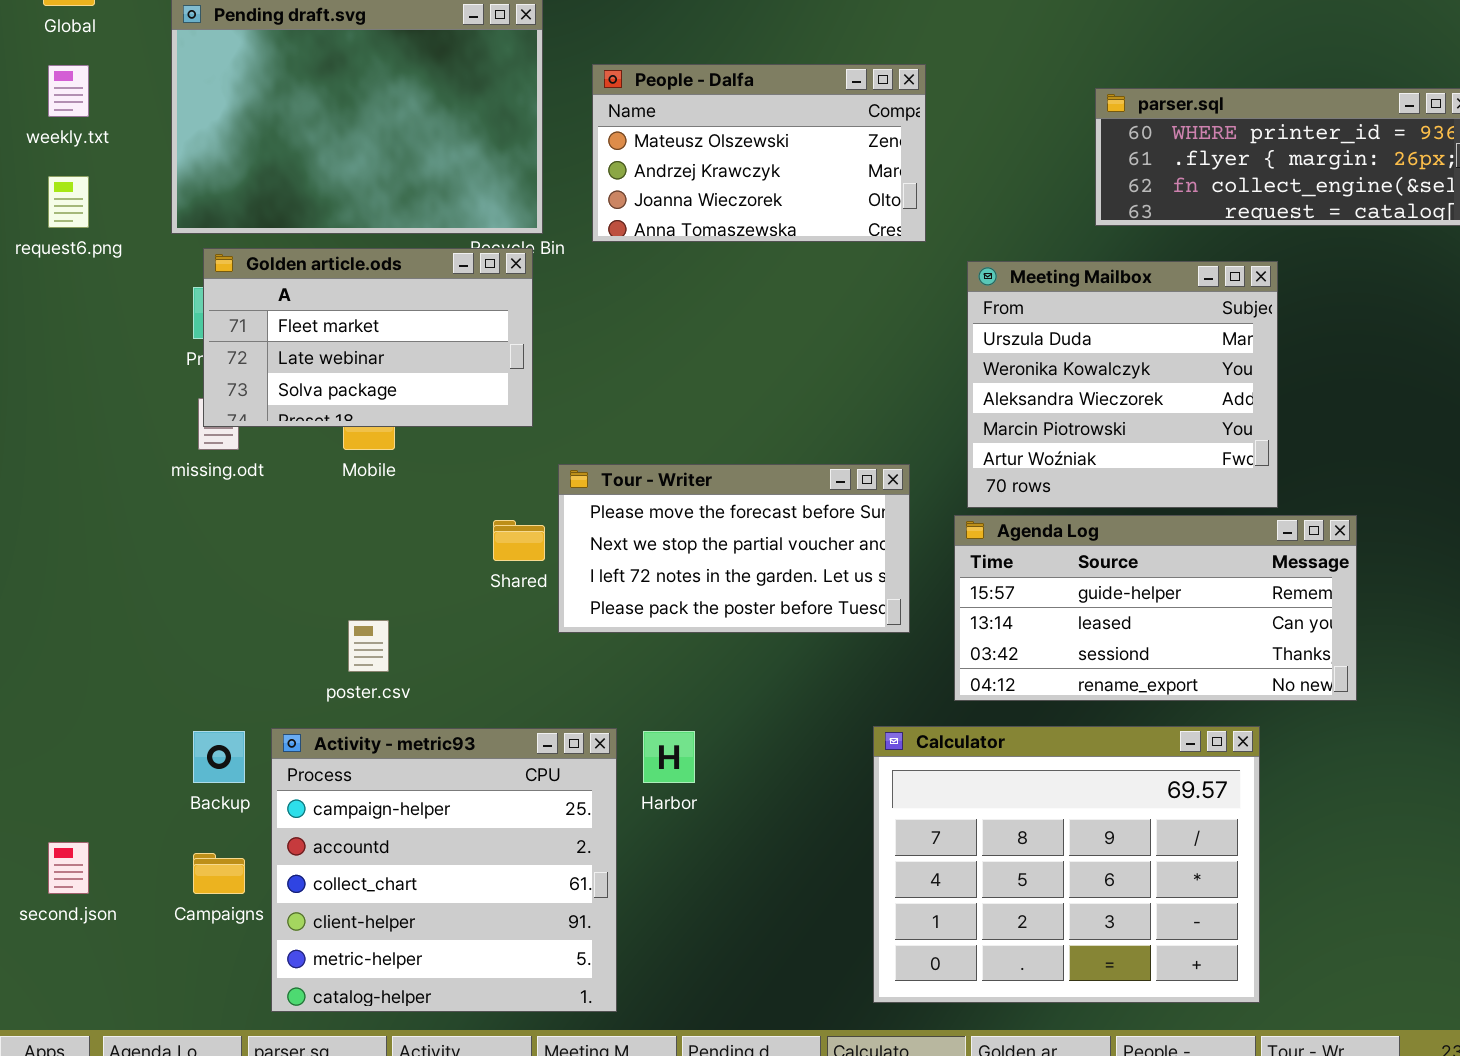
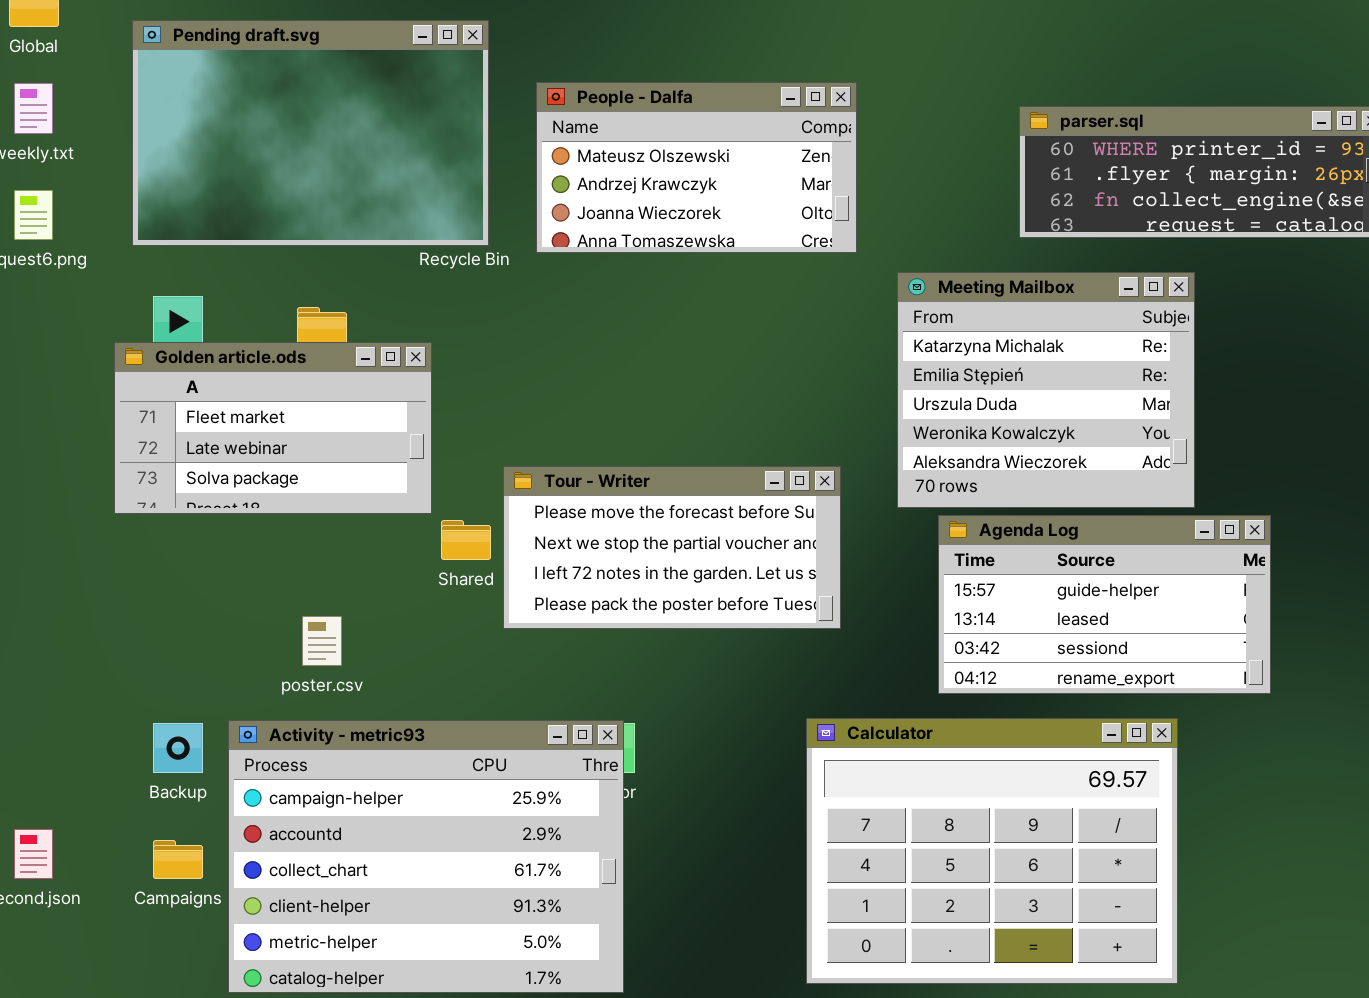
Golden article.ods: [203,248,533,427] -> [114,342,432,514], moved
Meeting Mailbox: [967,261,1278,508] -> [897,272,1195,508], scrolled up 2 rows
Agenda Log: [954,515,1357,701] -> [938,515,1271,694], resized
Activity - metric93: [271,728,617,1012] -> [228,720,624,993], resized

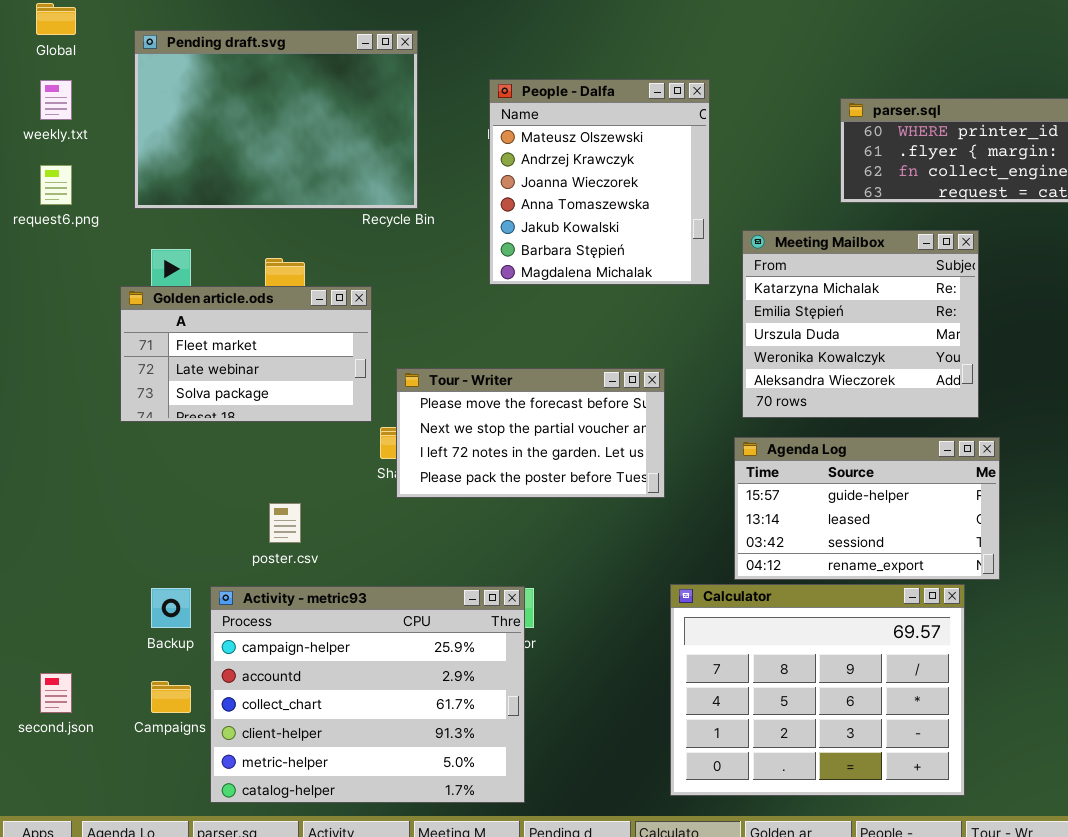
People - Dalfa: [536,82,857,253] -> [489,79,710,285], resized
Tour - Writer: [503,466,841,629] -> [396,368,665,498], moved
Agenda Log: [938,515,1271,694] -> [734,437,1000,580], moved

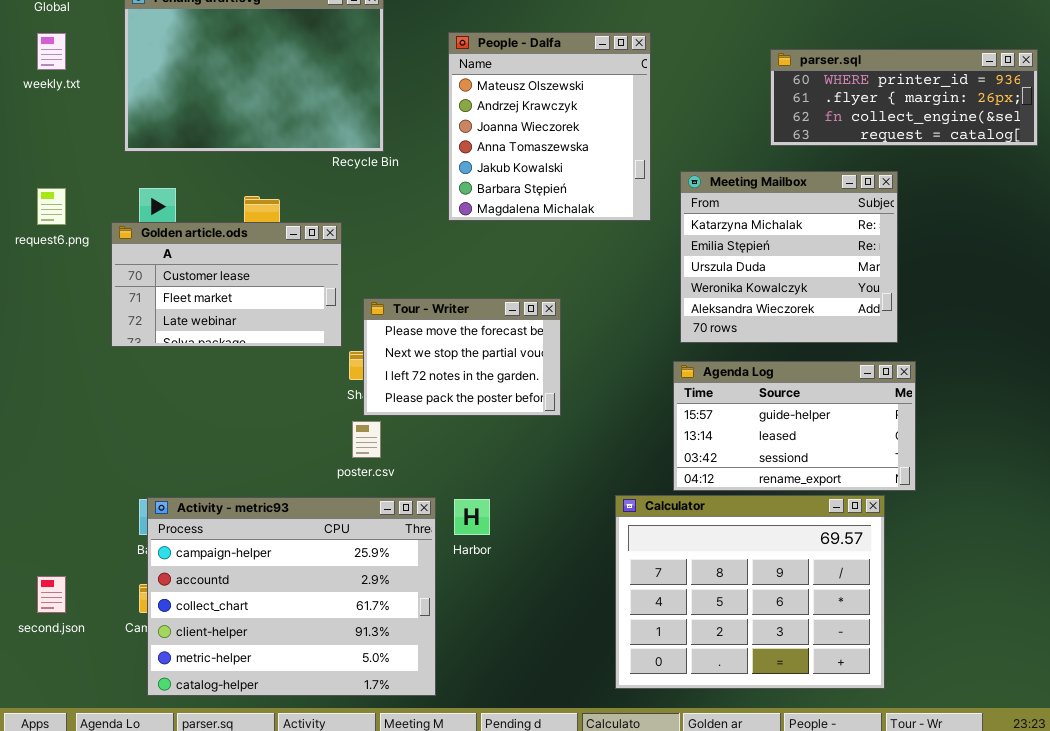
request6.png: [40,165,72,205] -> [37,188,66,225], moved
Golden article.ods: [120,286,372,422] -> [111,222,342,347], scrolled up 1 row
Tour - Writer: [396,368,665,498] -> [363,298,561,416], resized
poster.csv: [269,503,301,543] -> [352,421,381,458], moved
Activity - metric93: [210,586,525,803] -> [147,497,436,696], moved

